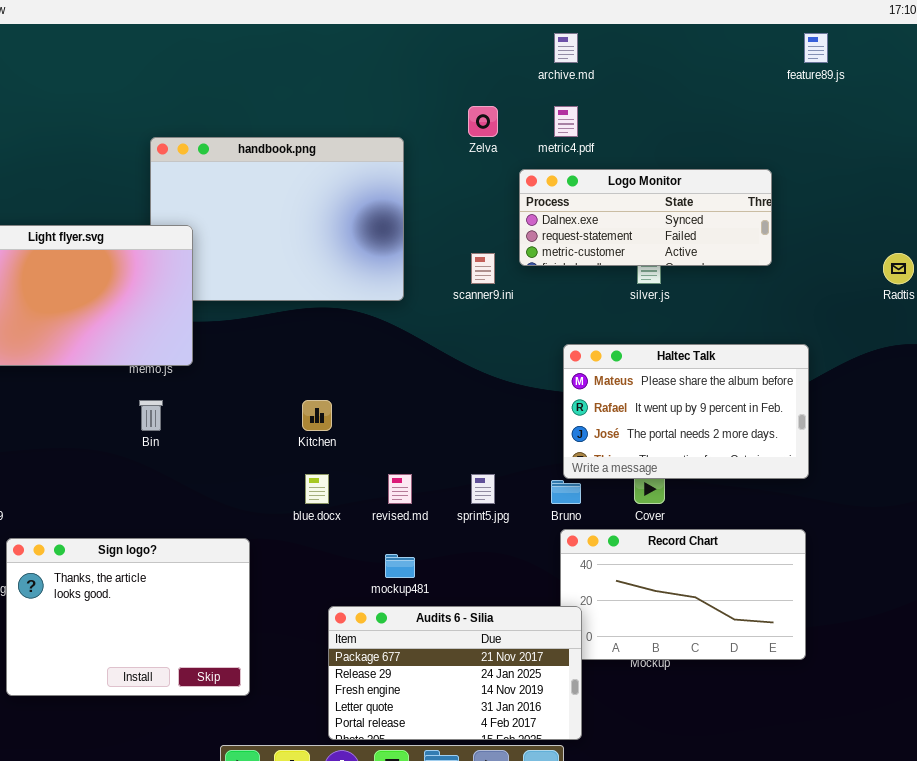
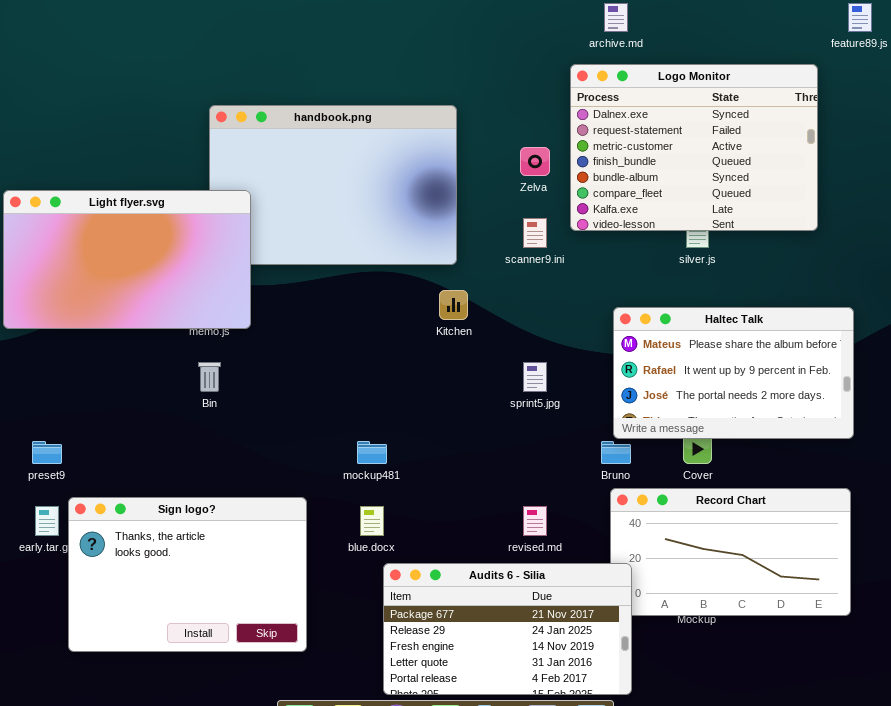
Zelva: [468,106,498,137] -> [520,147,550,176], moved
Logo Monitor: [519,169,772,266] -> [570,64,818,231], resized
Kitchen: [302,400,332,431] -> [439,290,468,320], moved
blue.docx: [305,474,329,504] -> [360,506,384,536], moved
revised.md: [388,474,412,504] -> [523,506,547,536], moved
sprint5.jpg: [471,474,495,504] -> [523,362,547,392], moved
mockup481: [385,554,415,578] -> [357,441,387,464], moved

